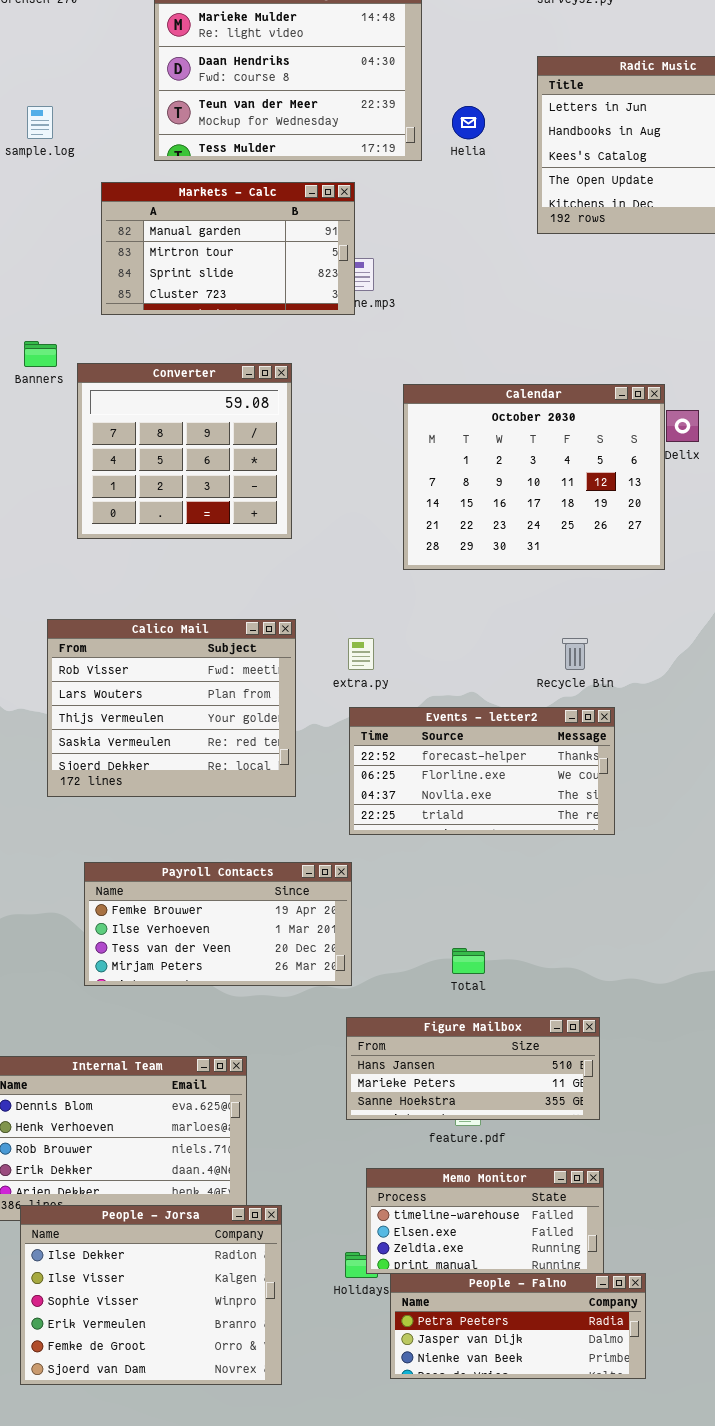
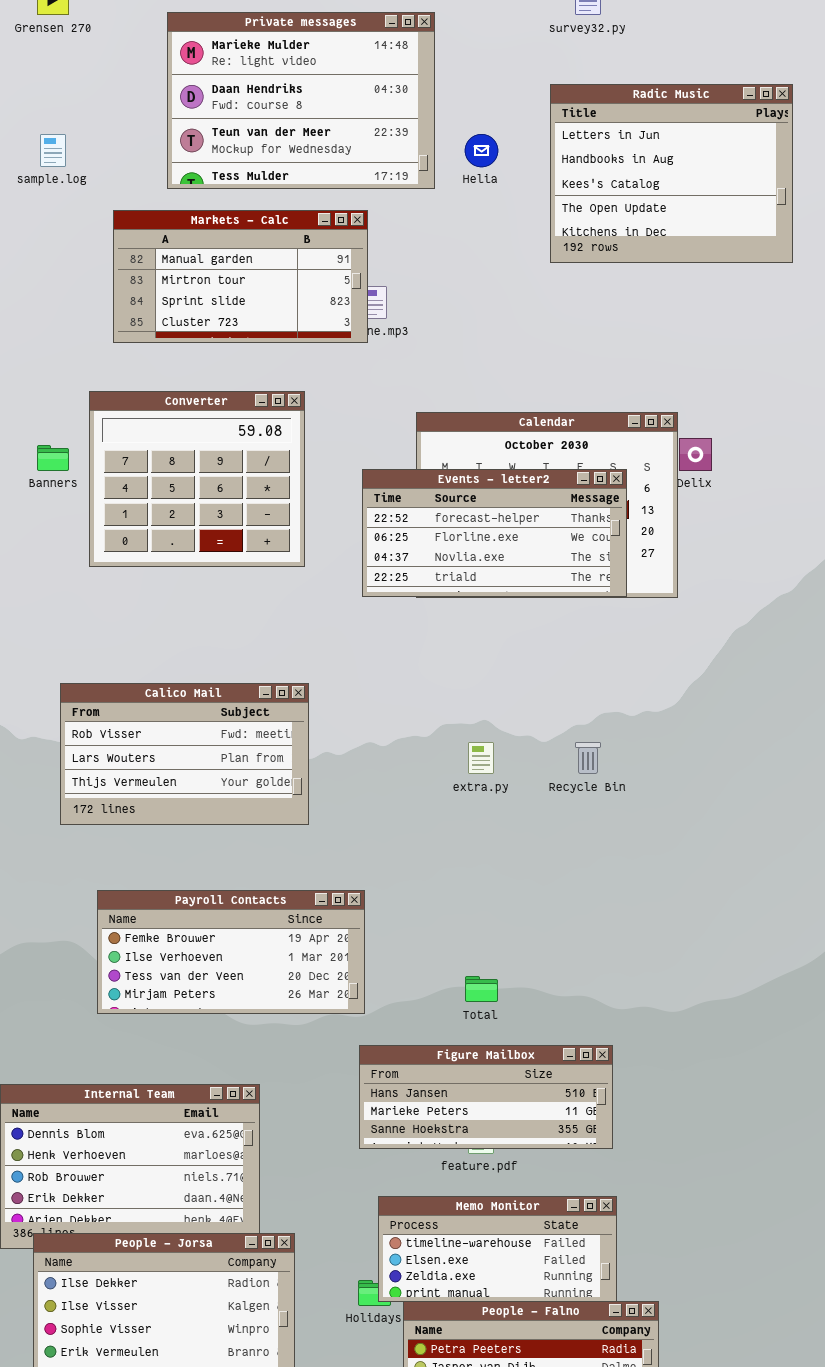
Banners: [24,341,57,367] -> [37,445,69,471], moved
Calico Mail: [47,619,296,797] -> [60,683,309,825], resized
extra.py: [348,638,374,670] -> [468,742,494,774], moved
Recycle Bin: [562,638,588,670] -> [575,742,601,774], moved
Events - letter2: [349,707,615,835] -> [362,469,627,597], moved

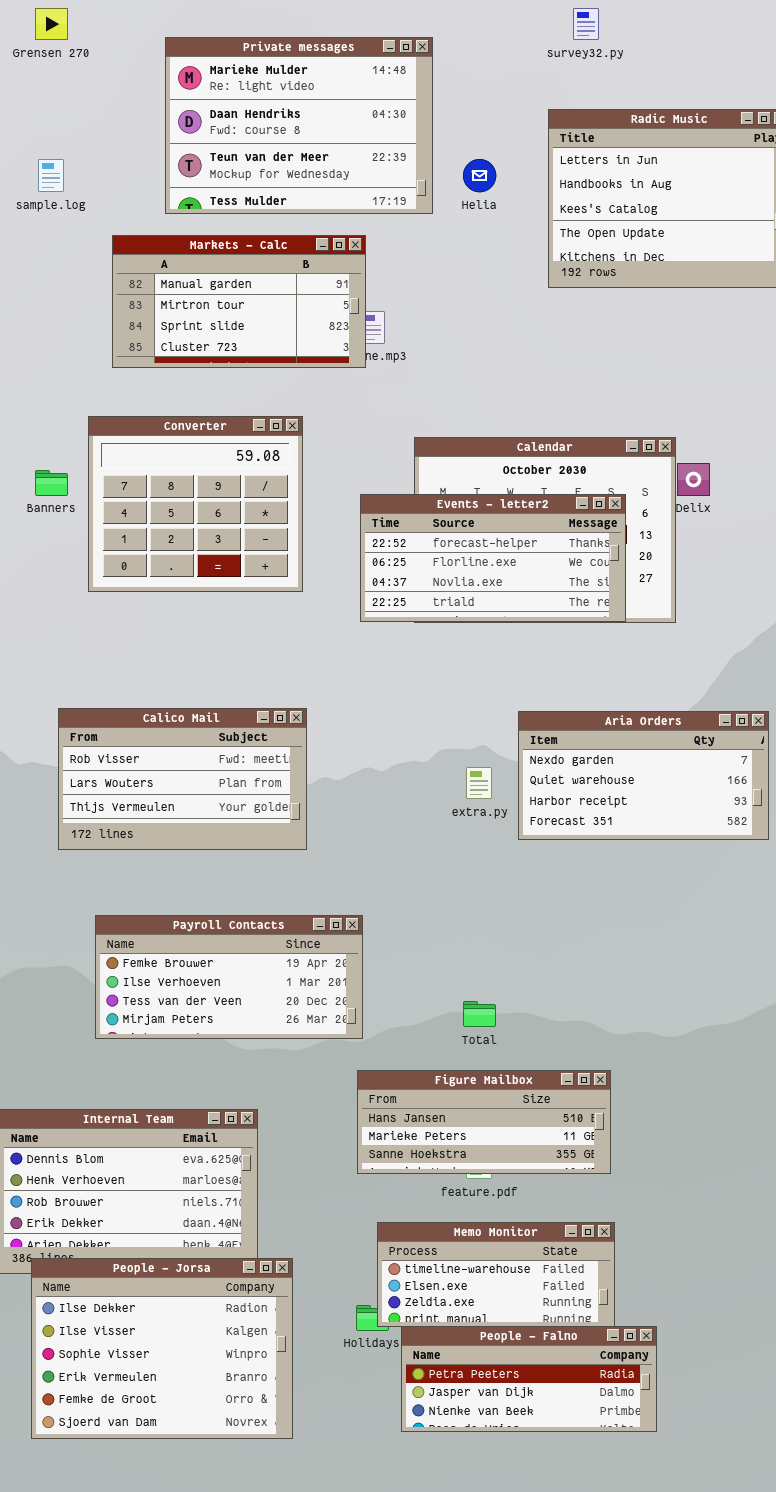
Aria Orders: none -> [518,711,769,840], opened

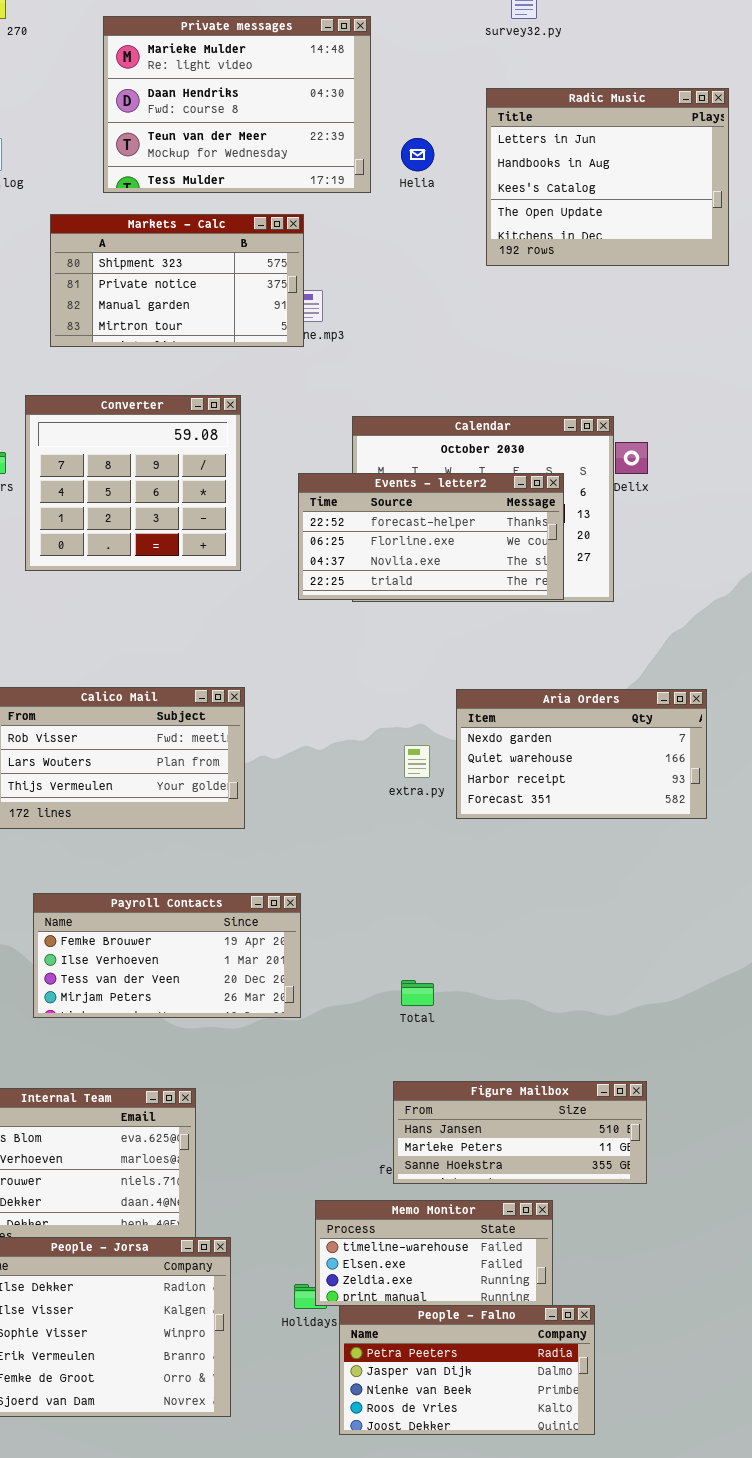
Markets - Calc: [112,235,366,368] -> [50,214,304,347], scrolled up 2 rows
Figure Mailbox: [357,1070,611,1174] -> [393,1081,647,1184], moved
People - Falno: [401,1326,657,1432] -> [339,1305,595,1435], resized

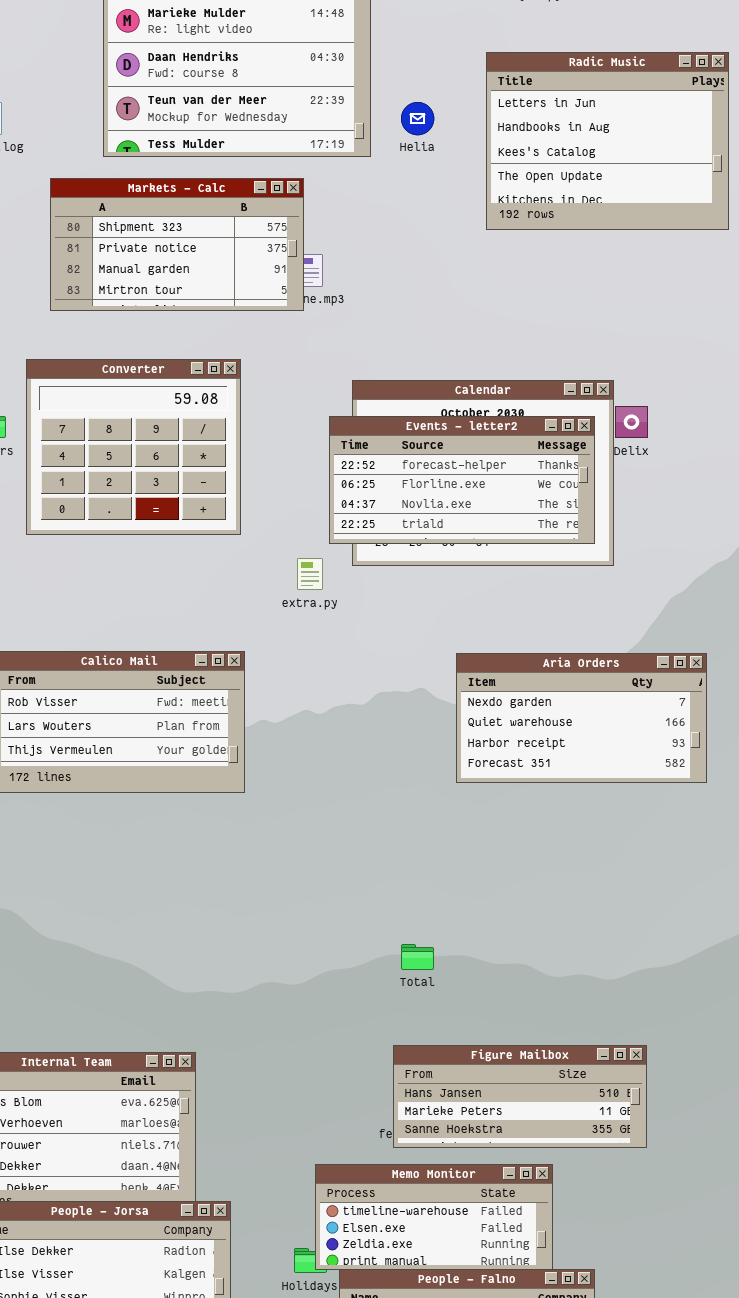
Events - letter2: [298,473,564,600] -> [329,416,595,544], moved
extra.py: [404,745,430,778] -> [297,558,323,590], moved
Payroll Contacts: [33,893,301,1018] -> none, closed

